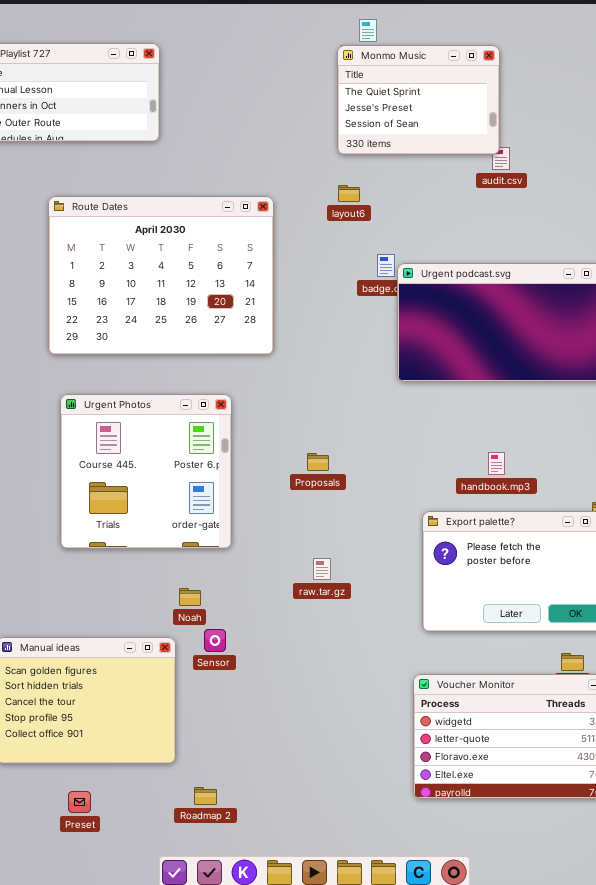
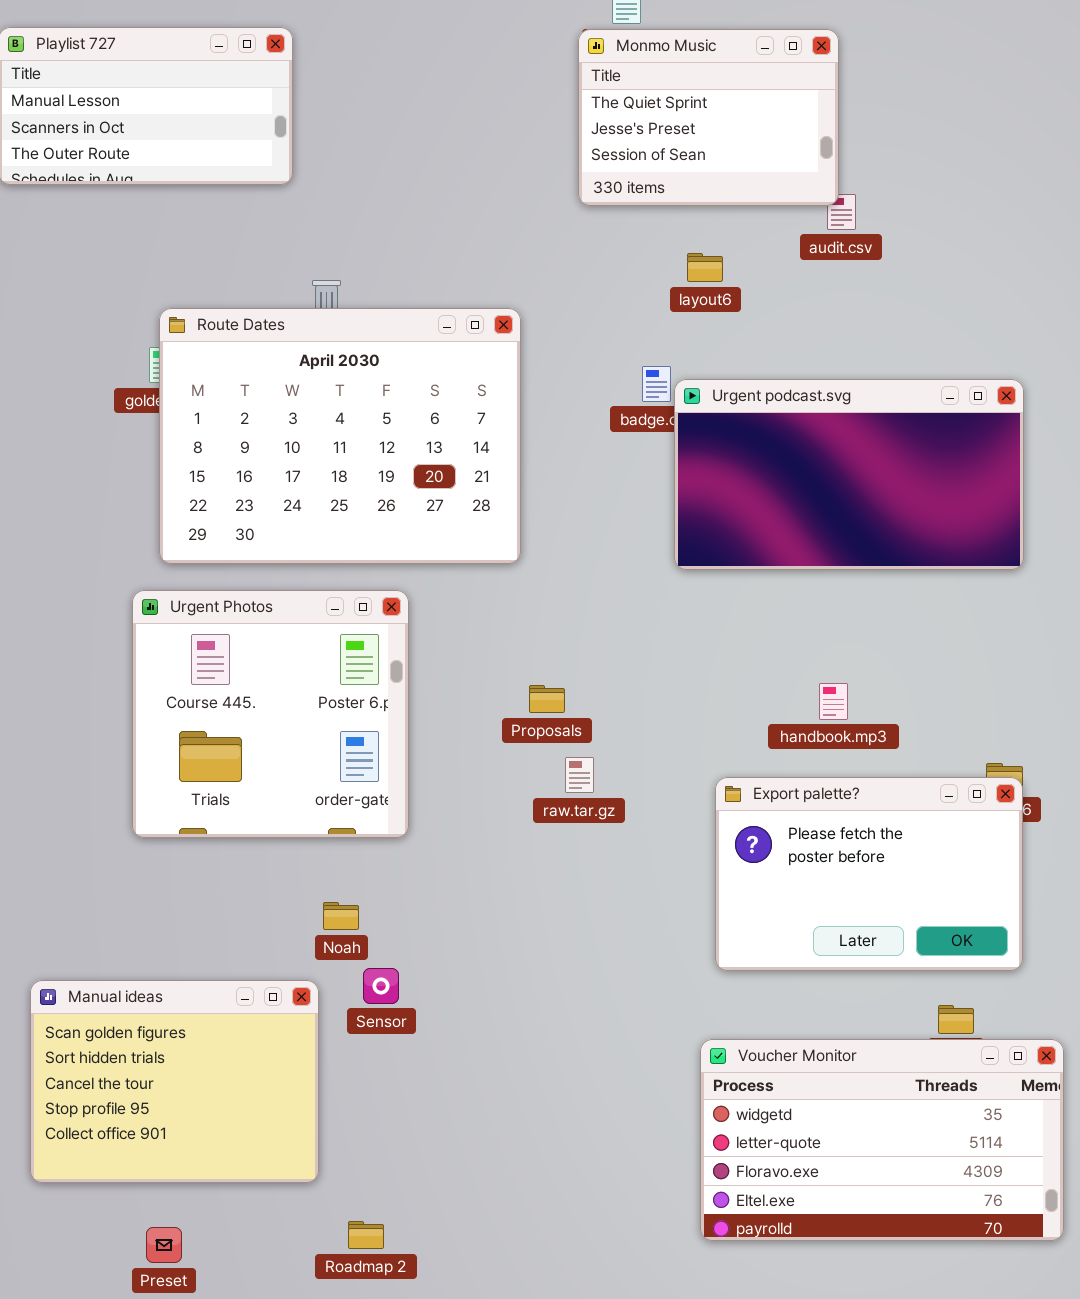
layout6: [338,185,360,202] -> [687,253,723,282], moved
Route Dates: [48,196,274,355] -> [159,308,521,564], moved
raw.tar.gz: [313,558,331,580] -> [565,757,594,793], moved

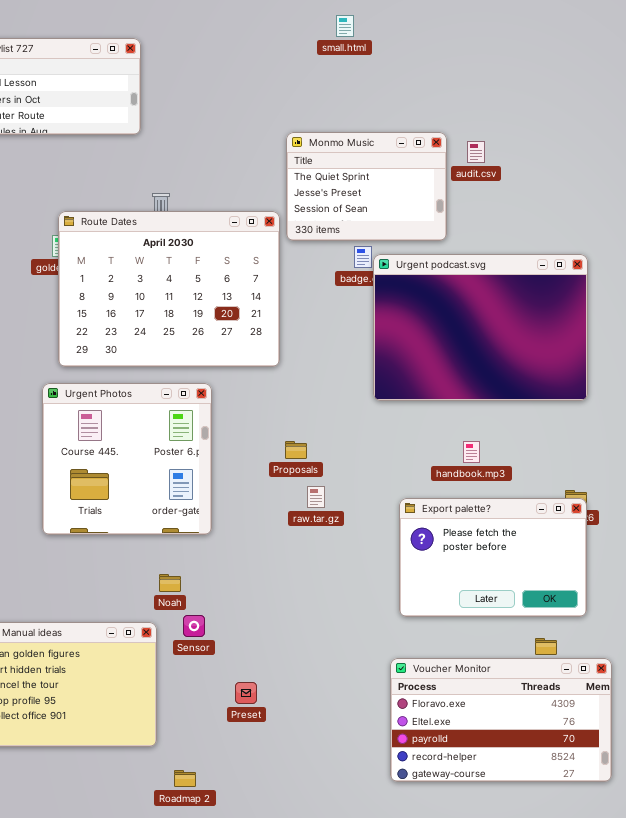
Monmo Music: [578,29,839,206] -> [286,132,447,241], moved
Urgent podcast.svg: [674,379,1024,570] -> [373,254,588,401], resized
Voucher Monitor: [700,1039,1064,1241] -> [390,658,612,782], scrolled down 2 rows
Preset: [146,1227,182,1263] -> [235,682,257,704], moved

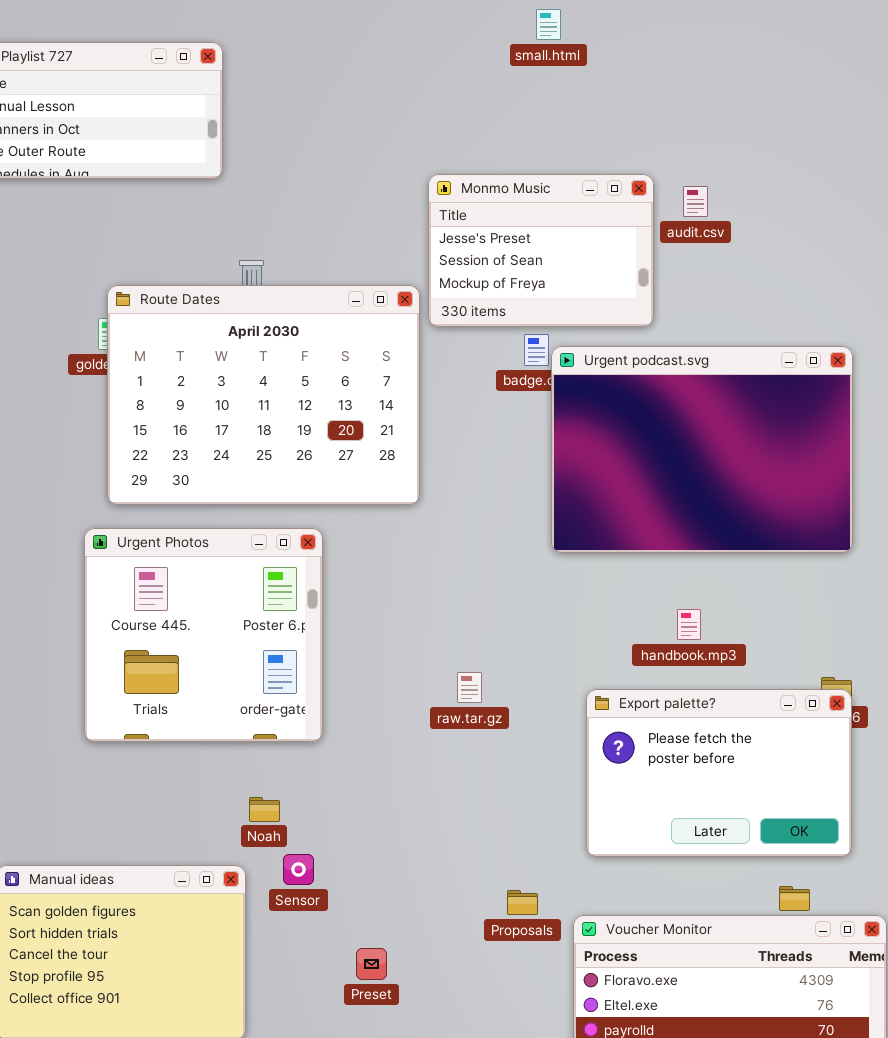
small.html: [336,15,354,37] -> [536,9,561,40], moved
Monmo Music: [286,132,447,241] -> [428,174,654,327], scrolled down 1 row
Proposals: [285,441,307,459] -> [507,890,538,915], moved

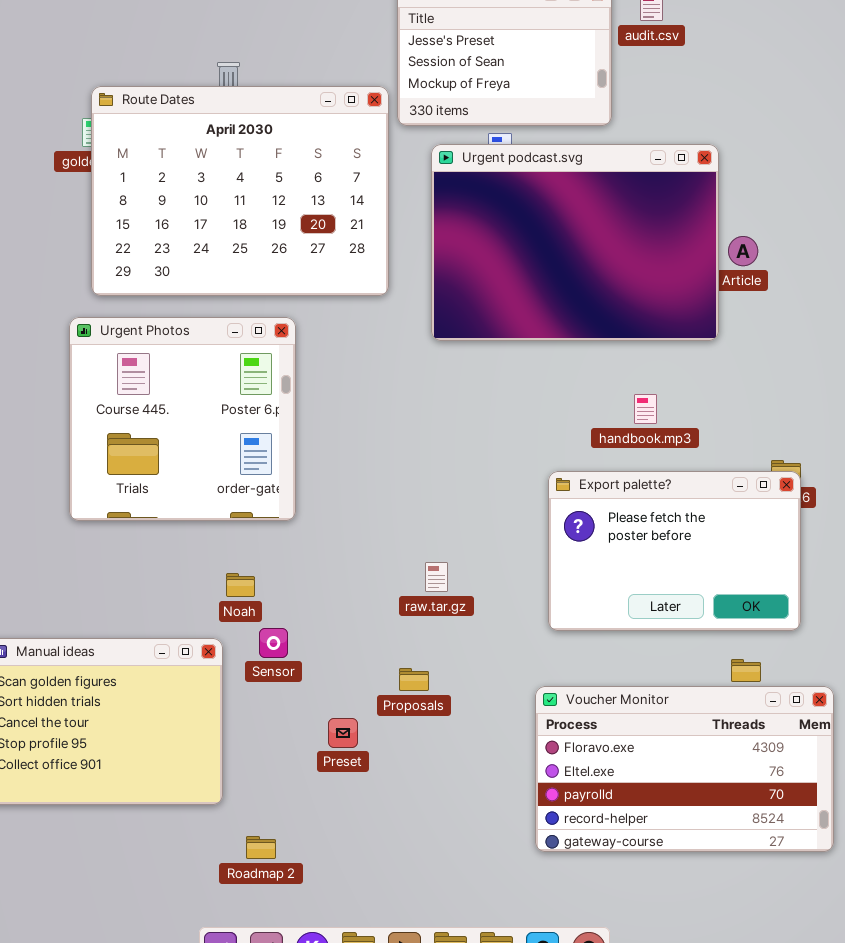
Urgent podcast.svg: [551,346,853,553] -> [431,144,719,341], moved
raw.tar.gz: [457,672,482,703] -> [425,562,448,592], moved
Proposals: [507,890,538,915] -> [399,668,429,691], moved

